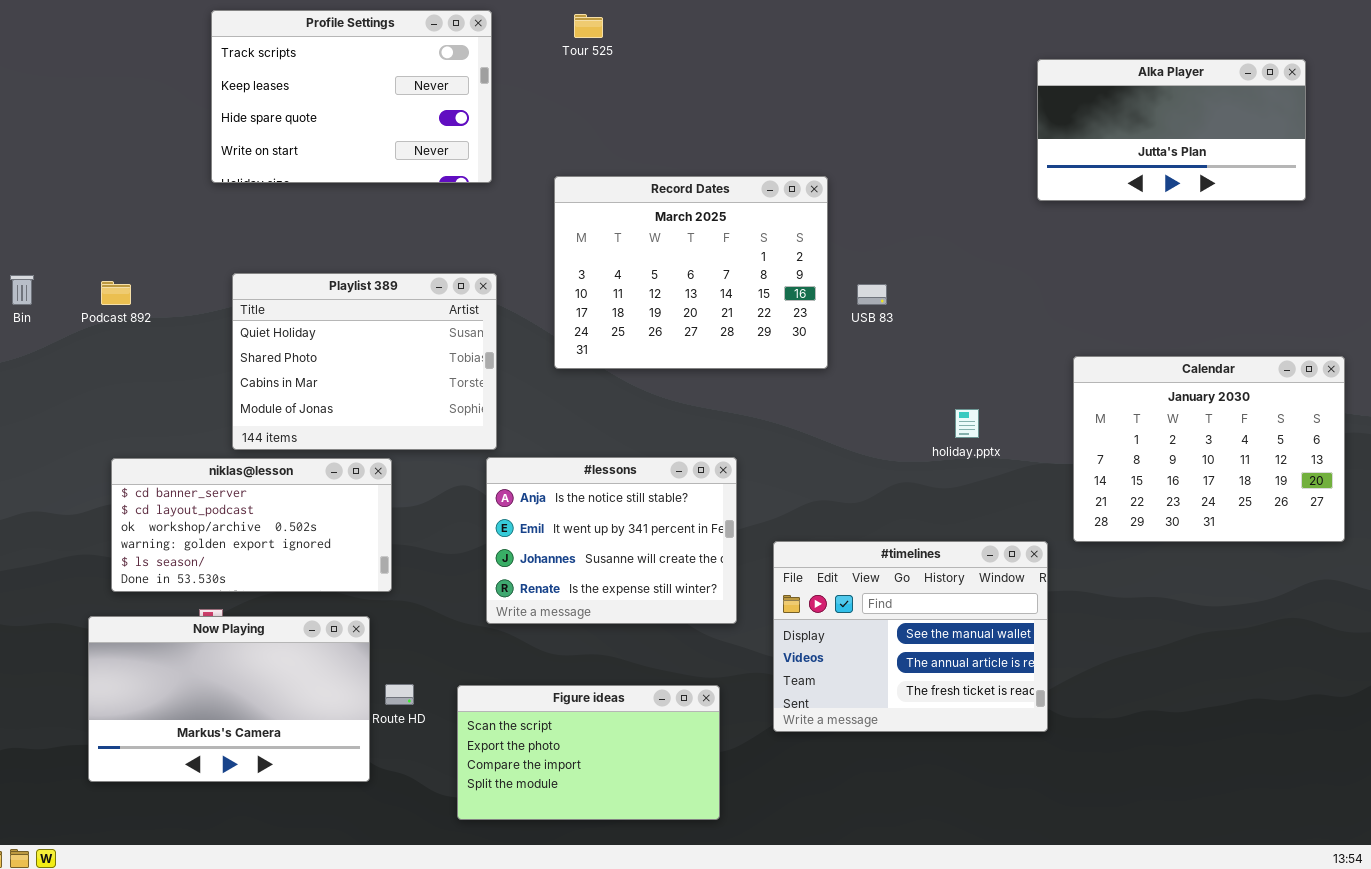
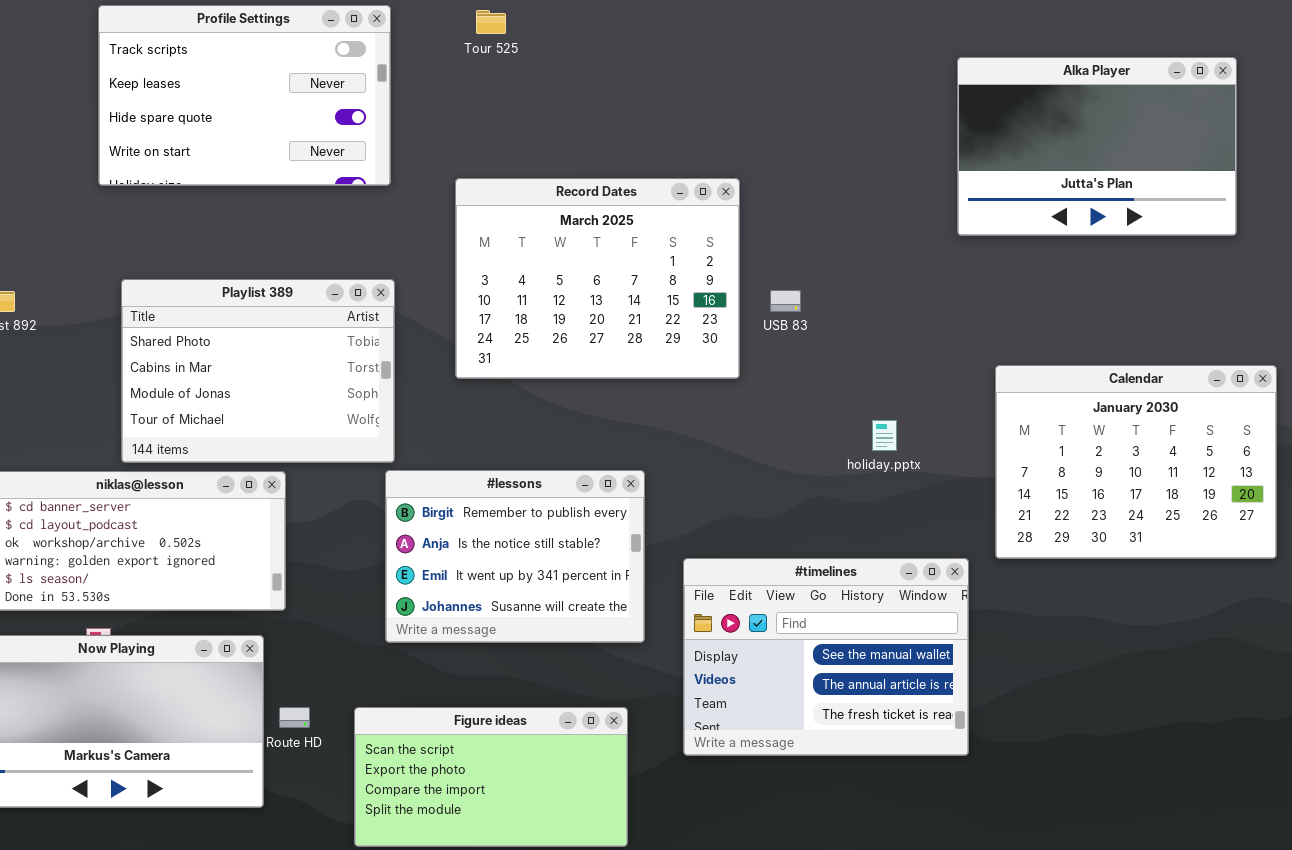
Alka Player: [1037,59,1306,201] -> [957,57,1237,236], resized
Playlist 389: [232,273,497,450] -> [121,279,395,463], scrolled down 1 row
#lessons: [486,457,737,624] -> [385,470,645,643], scrolled up 1 row

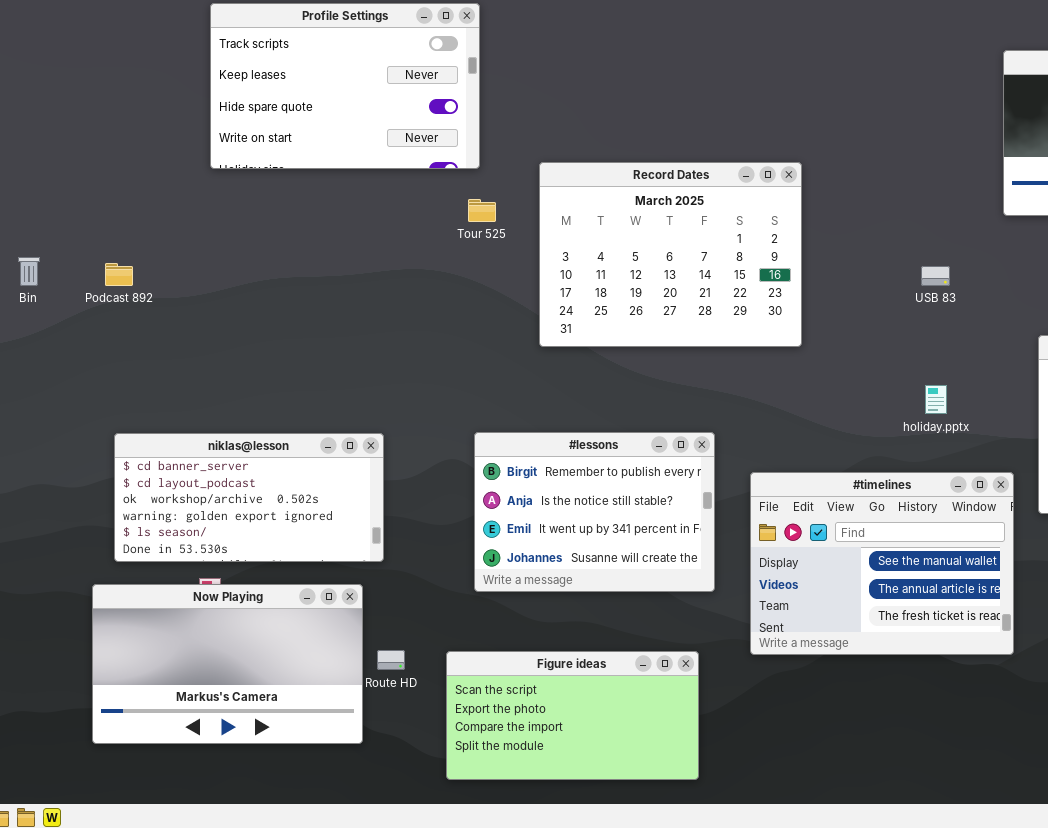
Tour 525: [476,10,506,34] -> [468,199,496,222], moved
Playlist 389: [121,279,395,463] -> none, closed
USB 83: [770,290,801,312] -> [921,266,950,286], moved
#timelines: [683,558,969,756] -> [750,472,1014,655], moved

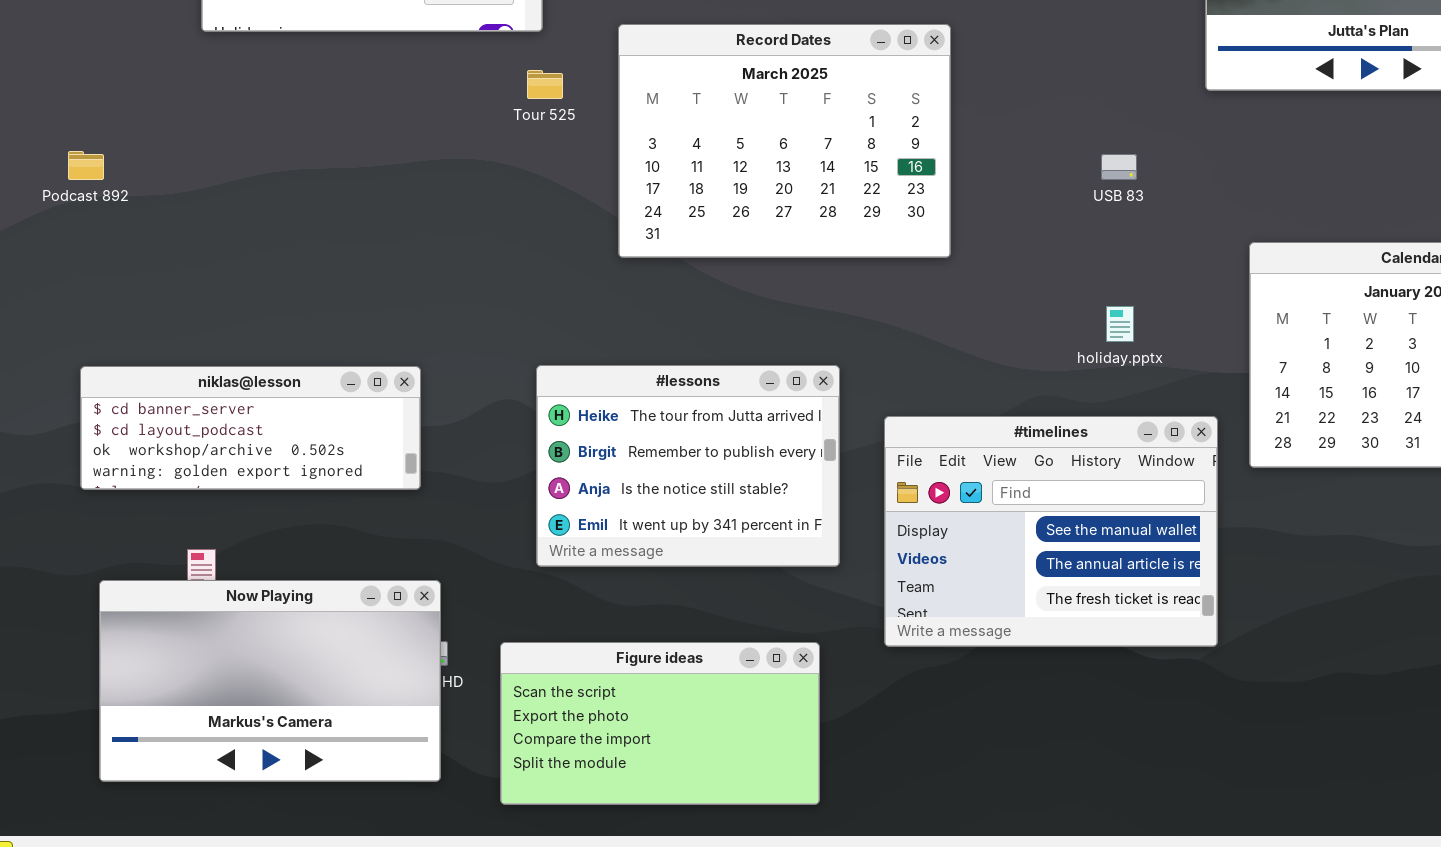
#lessons: [474,432,715,592] -> [536,365,840,567], scrolled up 1 row
niklas@lesson: [114,433,384,562] -> [80,366,421,490], resized
Now Playing: [92,584,363,744] -> [99,580,441,782], moved

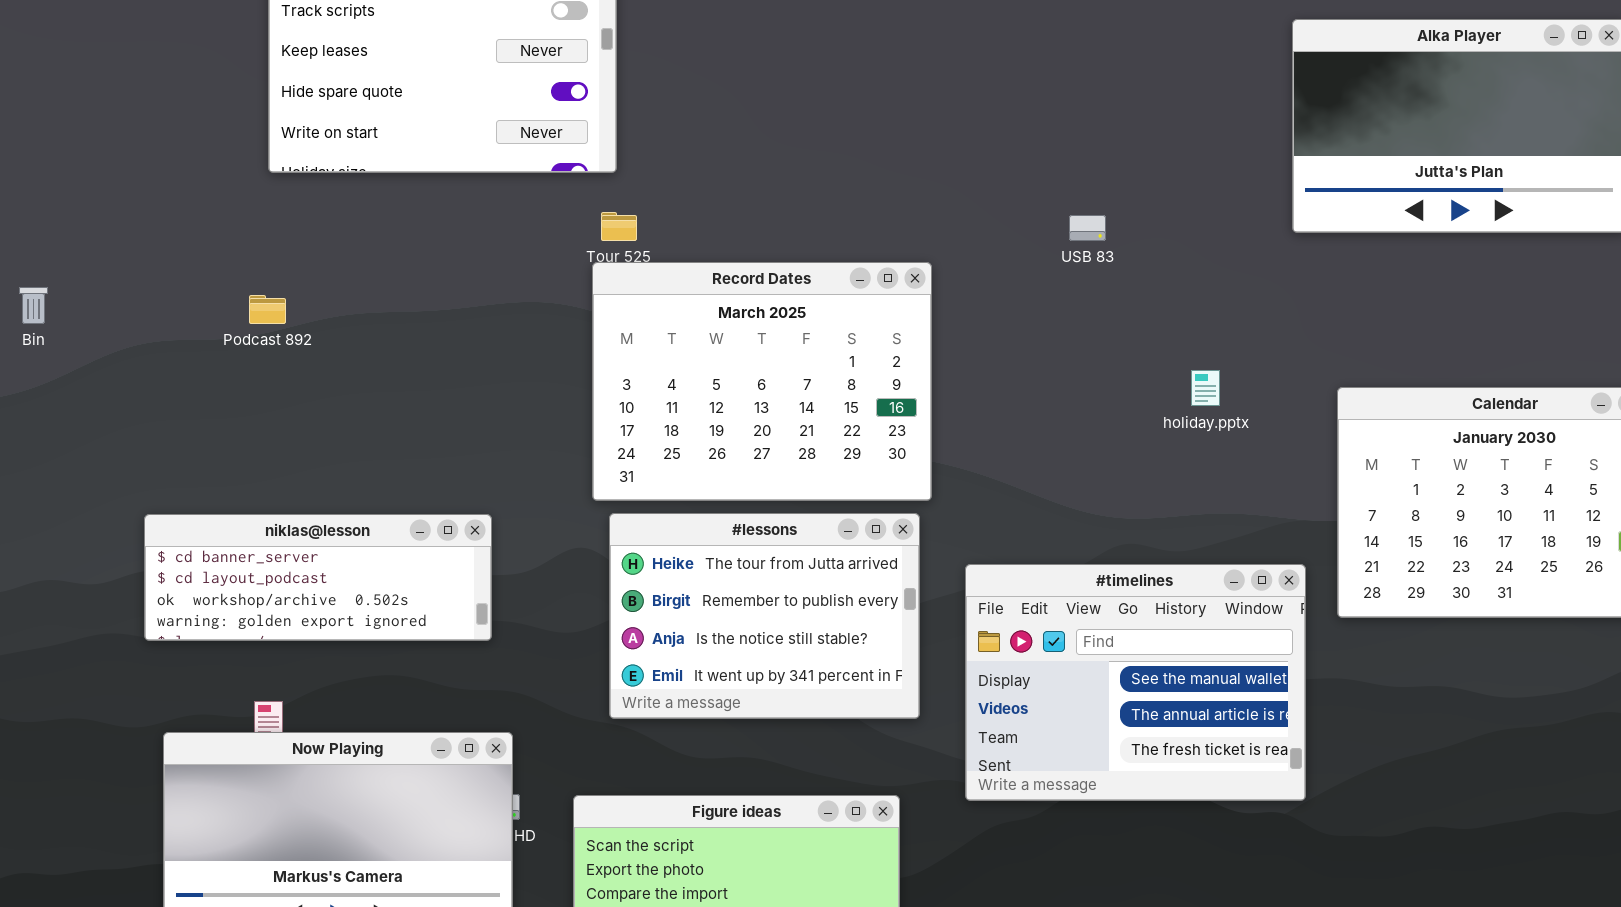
Record Dates: [618,24,951,258] -> [592,262,932,501], moved
Podcast 892: [68,151,104,180] -> [249,295,286,324], moved
USB 83: [1101,154,1137,180] -> [1069,215,1106,241], moved
holiday.pptx: [1106,306,1134,342] -> [1191,370,1220,406], moved

